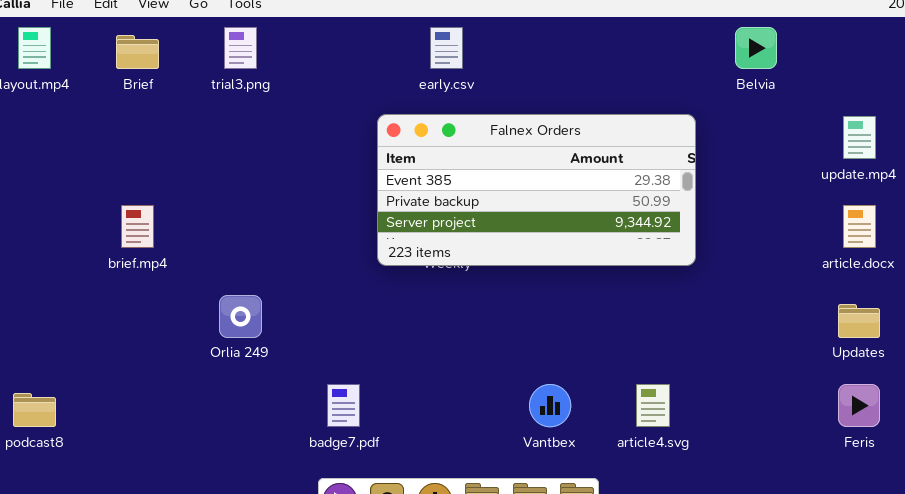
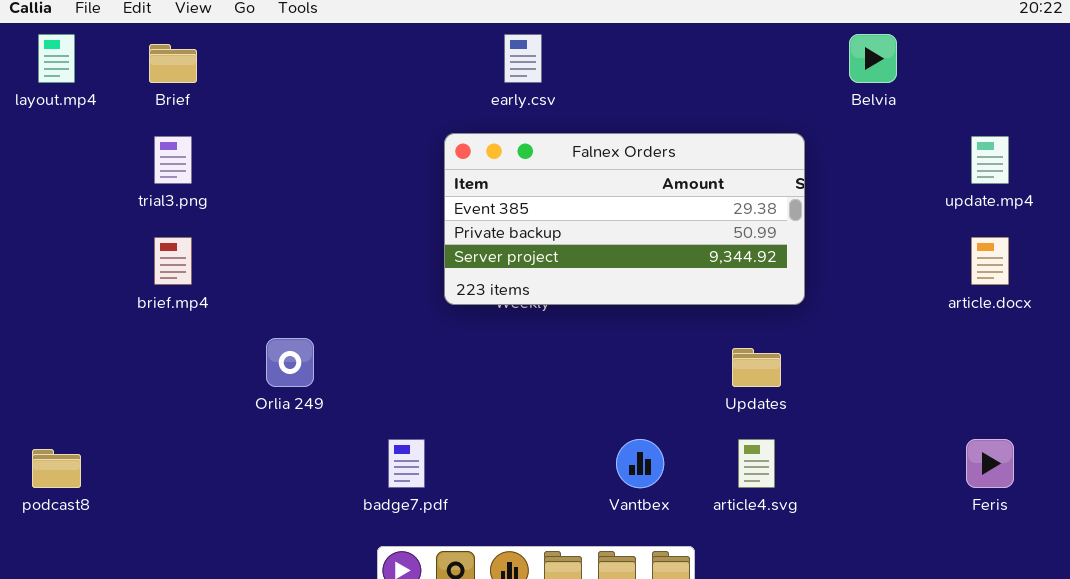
trial3.png: [224,27,257,69] -> [154,136,192,184], moved
Updates: [838,304,880,338] -> [732,348,781,387], moved

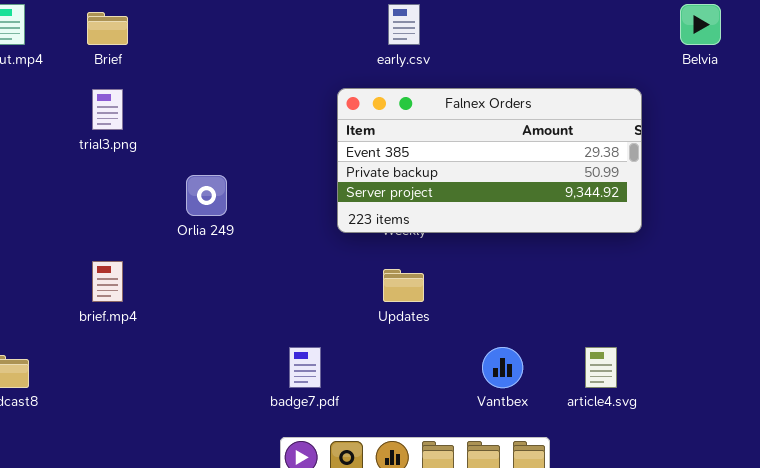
brief.mp4: [154,237,192,285] -> [92,261,123,302], moved
Orlia 249: [266,338,314,387] -> [186,175,227,216], moved
Updates: [732,348,781,387] -> [383,269,424,302], moved

